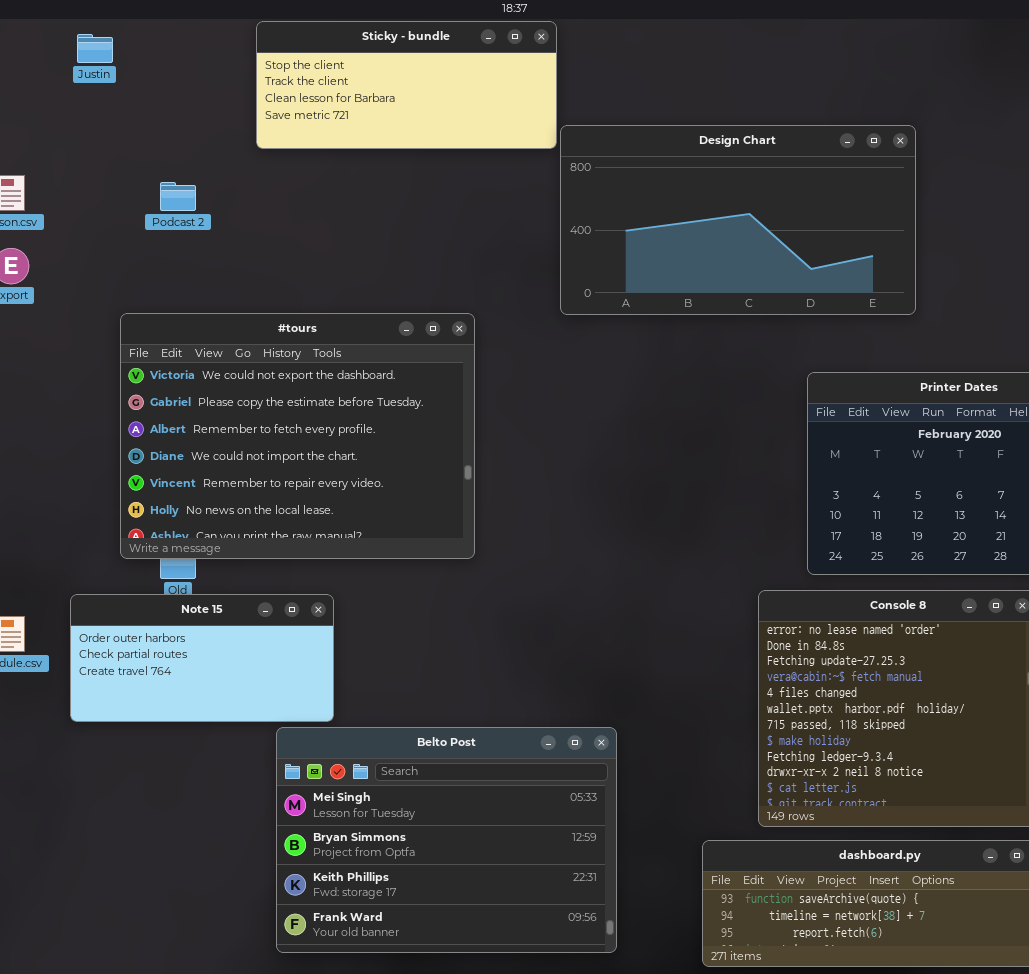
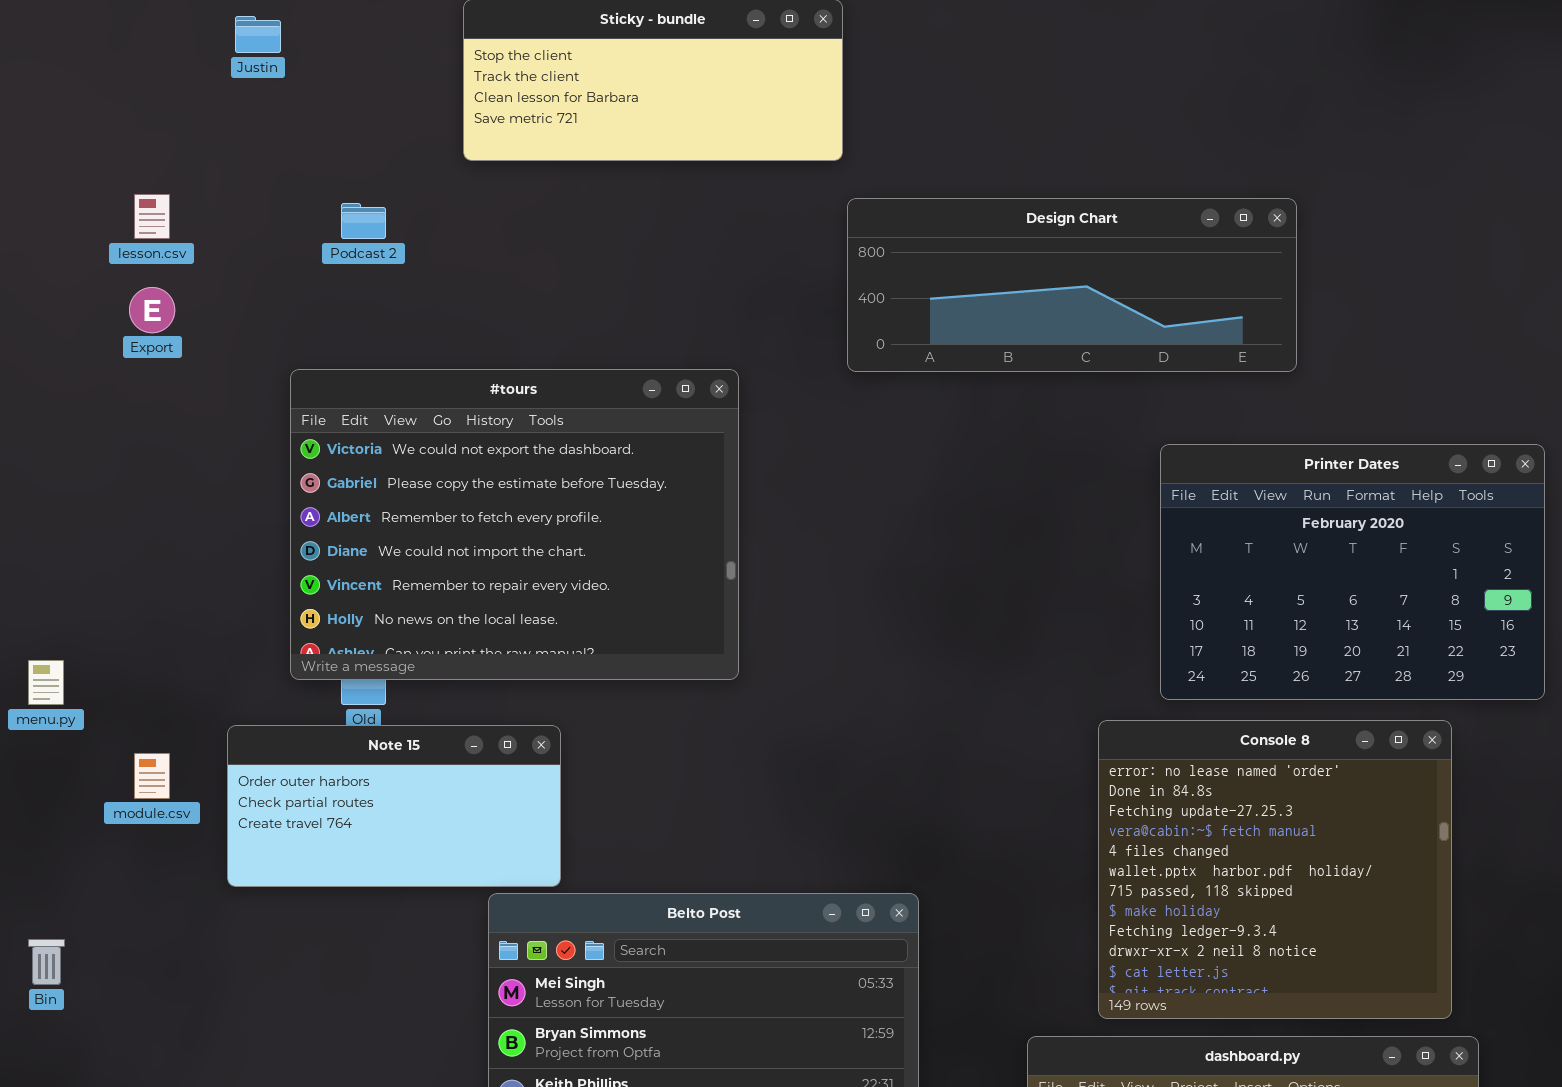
Design Chart: [560,125,916,315] -> [847,198,1297,372], resized

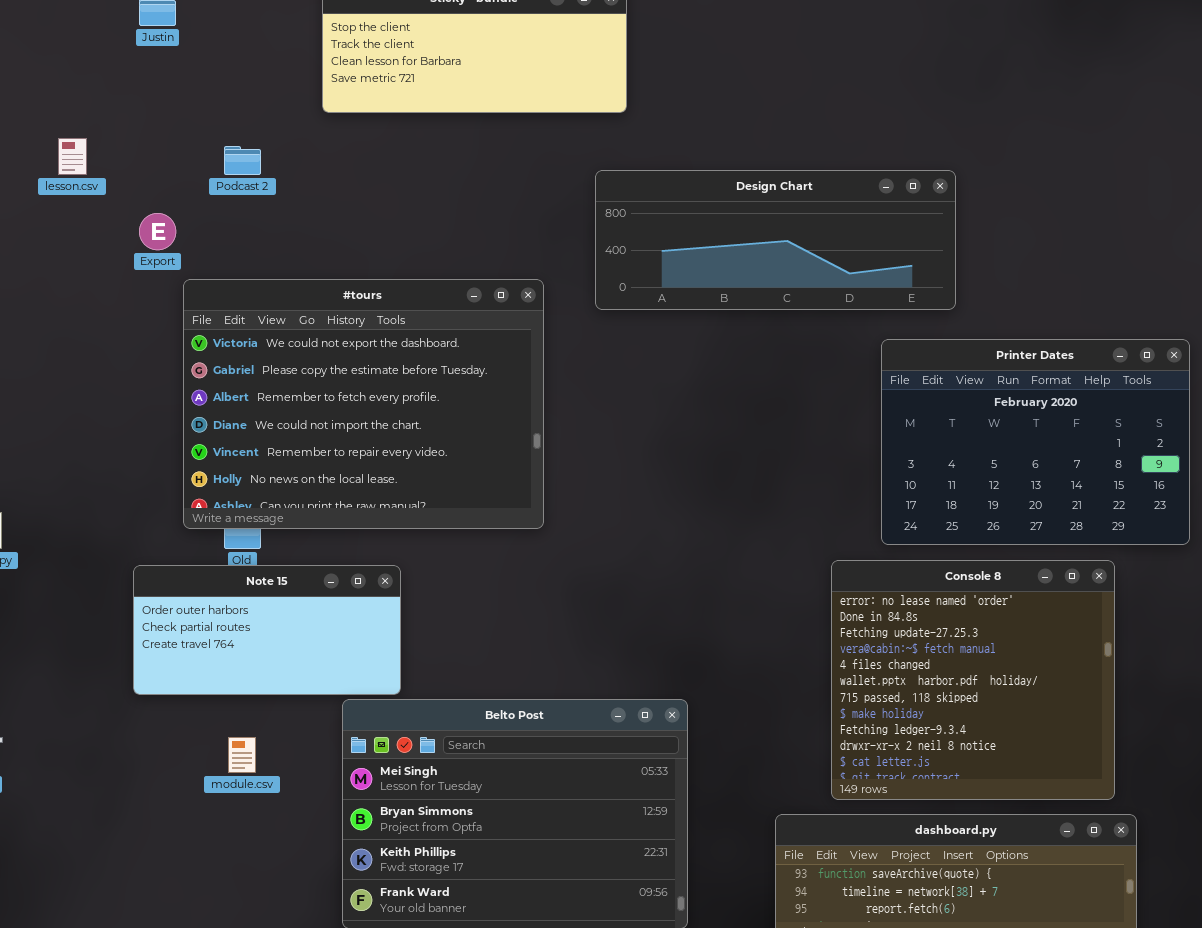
Design Chart: [847,198,1297,372] -> [595,170,956,310], moved
Export: [129,287,175,333] -> [139,213,176,250], moved
module.csv: [134,753,170,799] -> [228,737,256,773], moved

